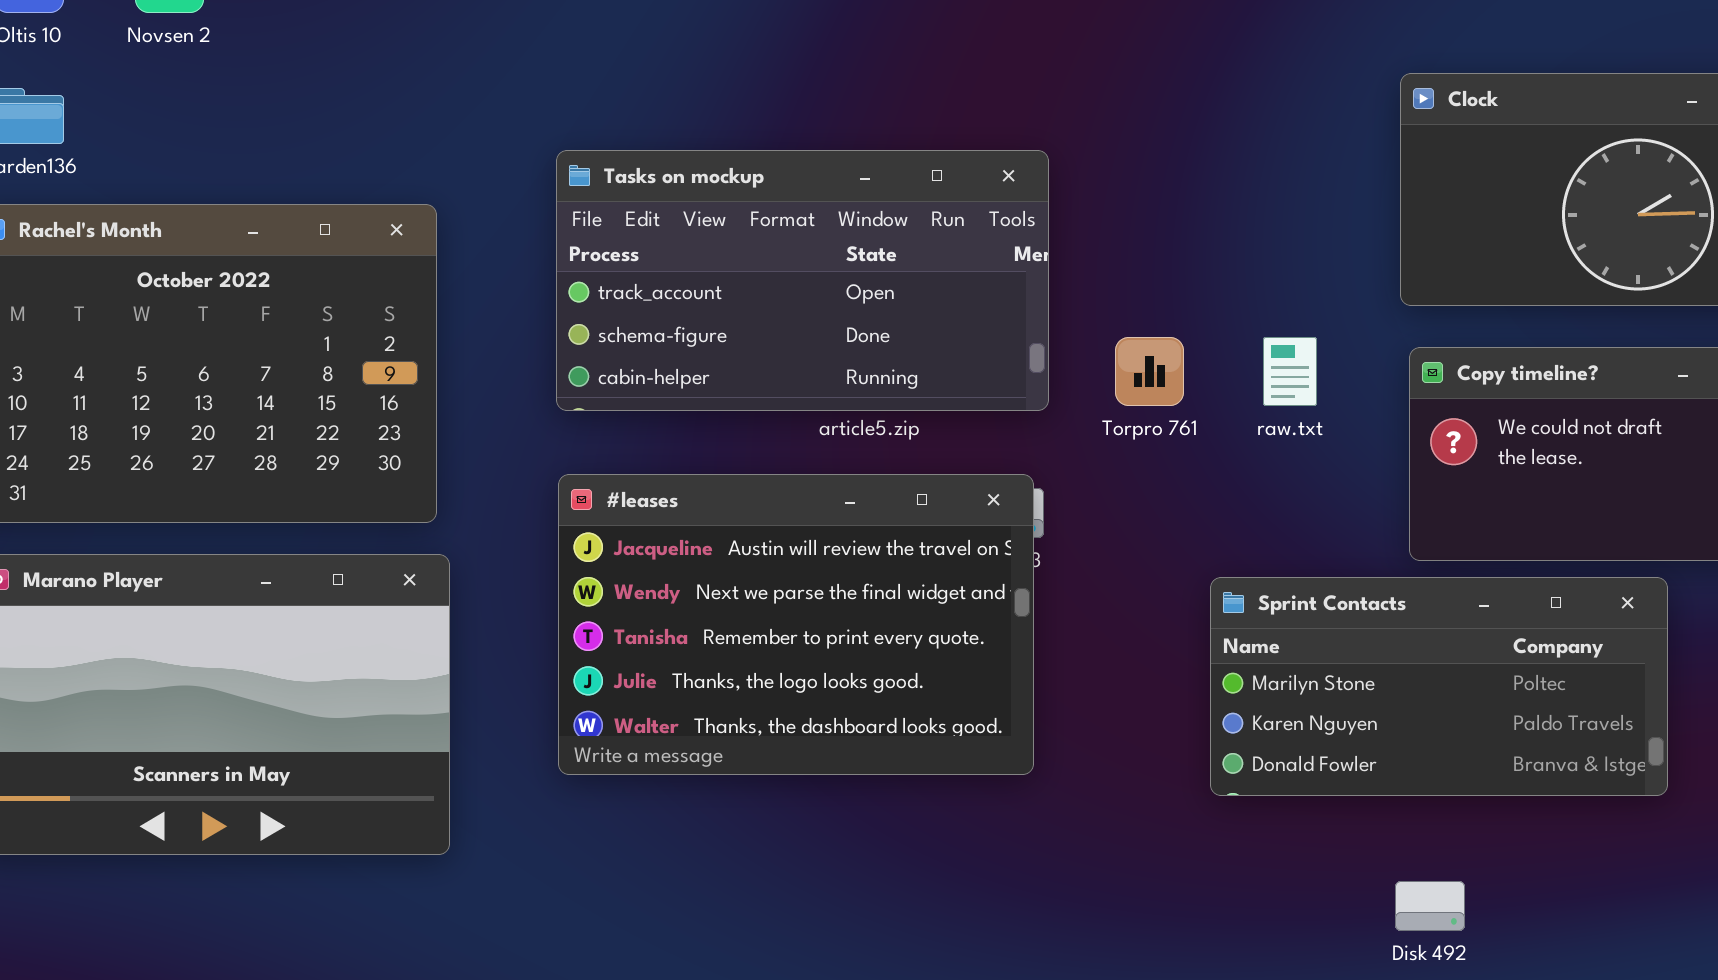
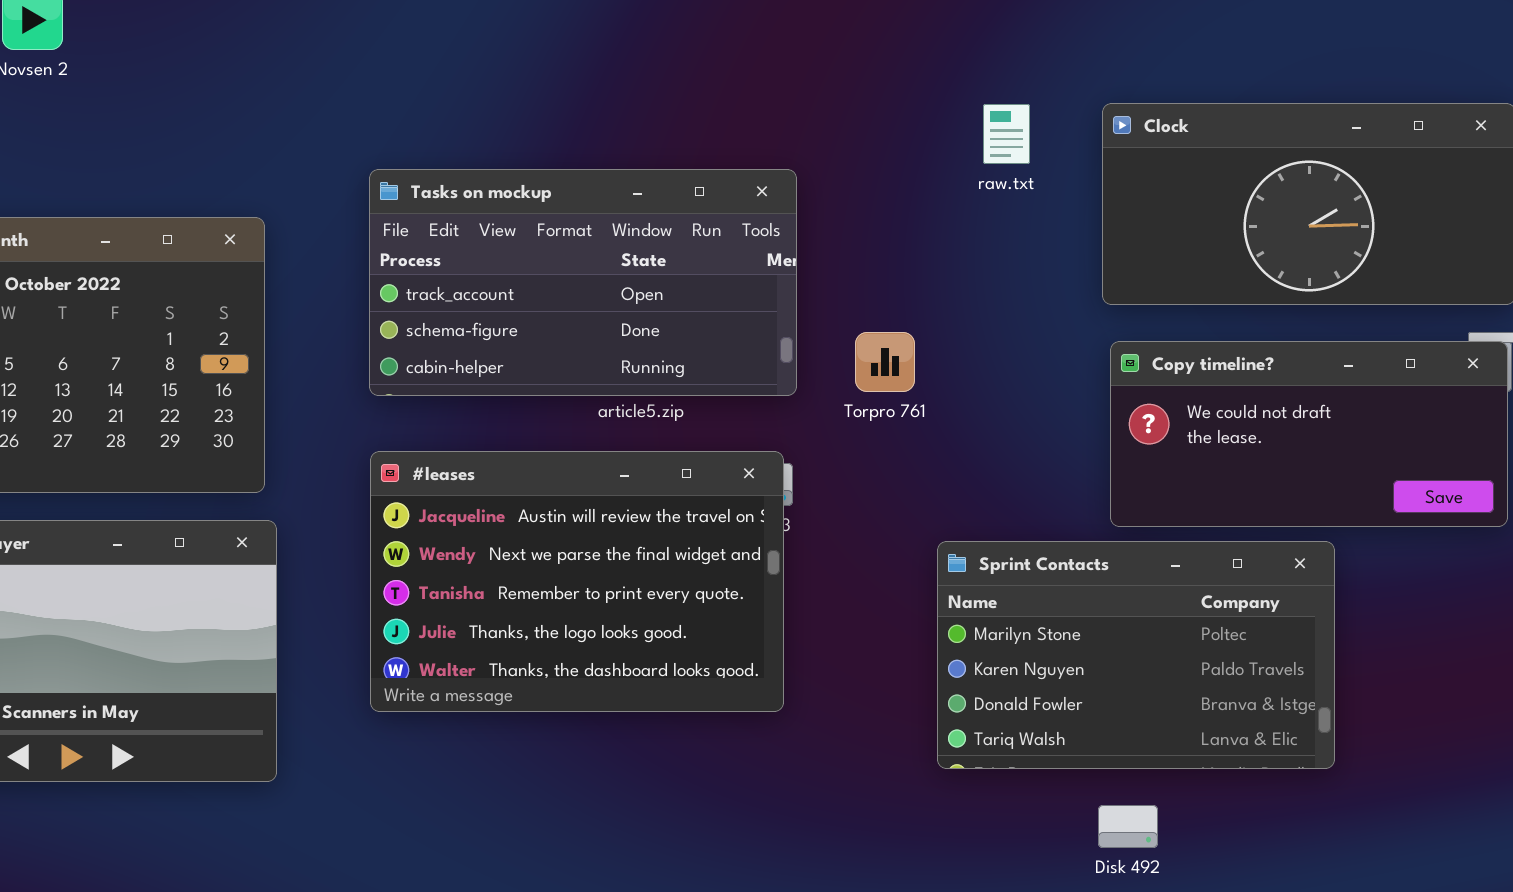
raw.txt: [1263,337,1317,406] -> [983,104,1030,164], moved
Sprint Contacts: [1210,577,1668,796] -> [937,541,1335,769], resized

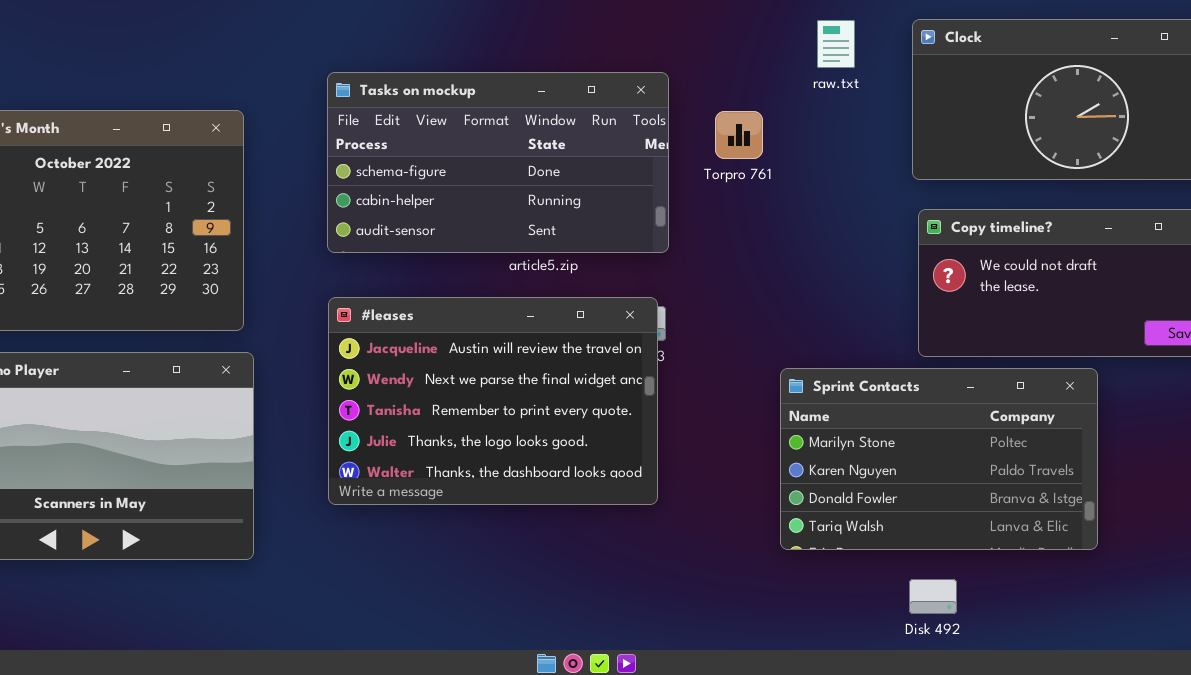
Tasks on mockup: [369,169,797,396] -> [327,72,669,253], scrolled down 1 row
Torpro 761: [855,332,915,392] -> [715,111,763,159], moved

